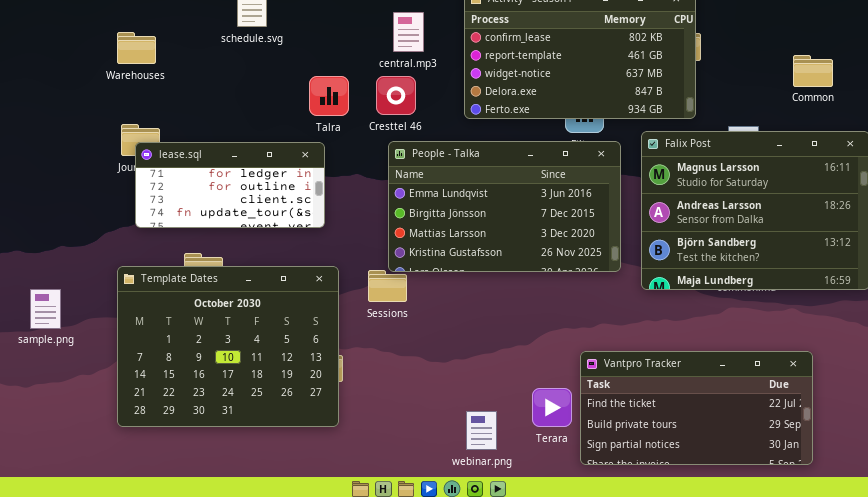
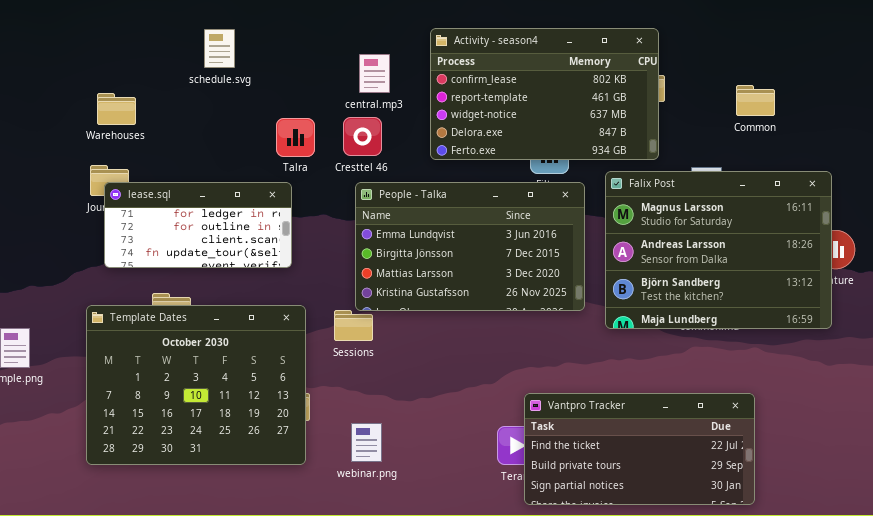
Warehouses: [117,32,156,64] -> [97,93,136,125], moved
Common: [793,55,833,87] -> [736,85,775,116], moved
Vantpro Tracker: [580,351,813,465] -> [524,393,755,505], moved
webinar.png: [466,411,497,450] -> [351,423,382,462], moved

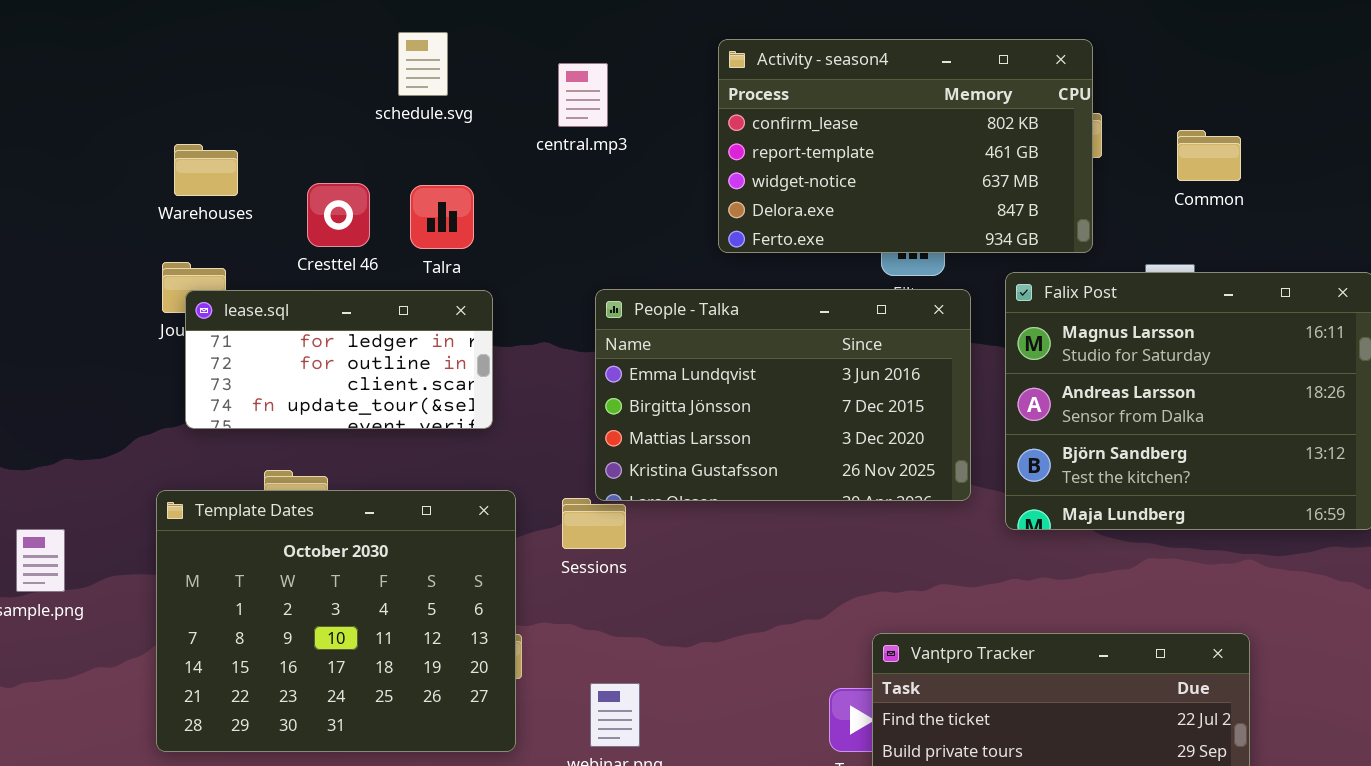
schedule.svg: [204,29,235,68] -> [398,32,448,96], moved
central.mp3: [359,54,390,93] -> [558,63,608,127], moved
Common: [736,85,775,116] -> [1177,130,1241,181], moved
Cresttel 46: [343,117,382,156] -> [307,183,370,247], moved
Talra: [276,118,315,157] -> [410,185,474,249], moved

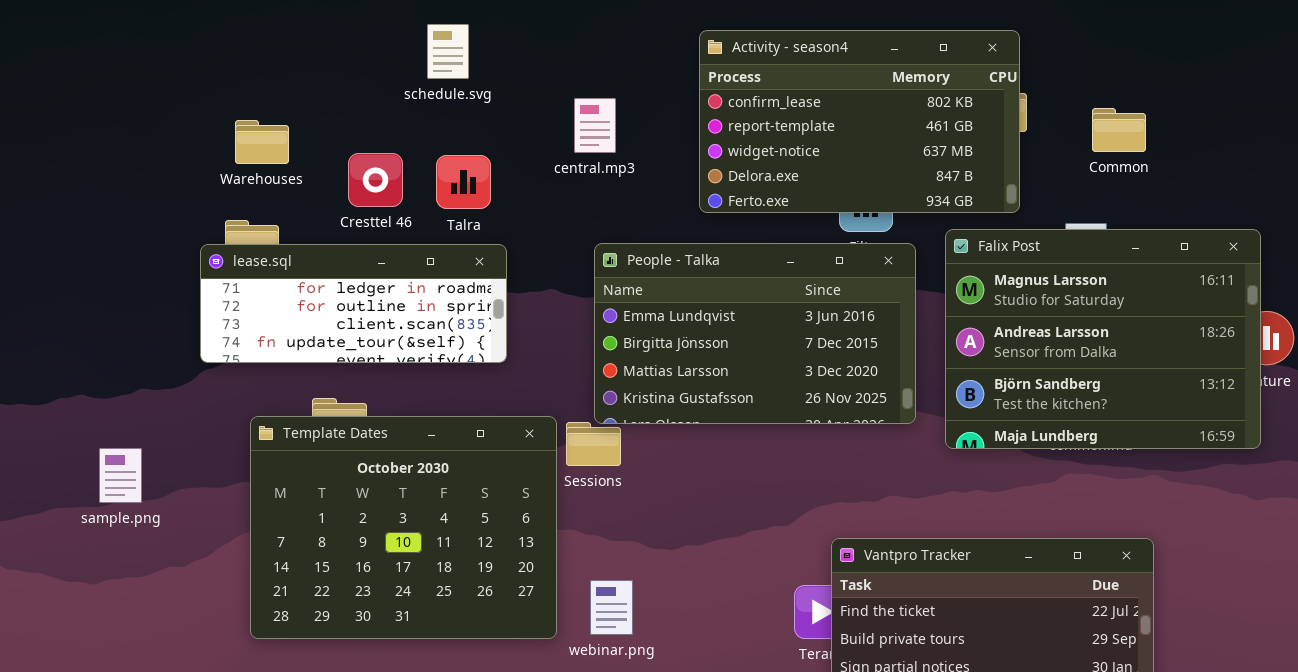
central.mp3: [558,63,608,127] -> [574,98,616,153], moved
lease.sql: [185,290,493,429] -> [200,244,507,363], resized
Template Dates: [156,490,516,752] -> [250,416,557,639], moved

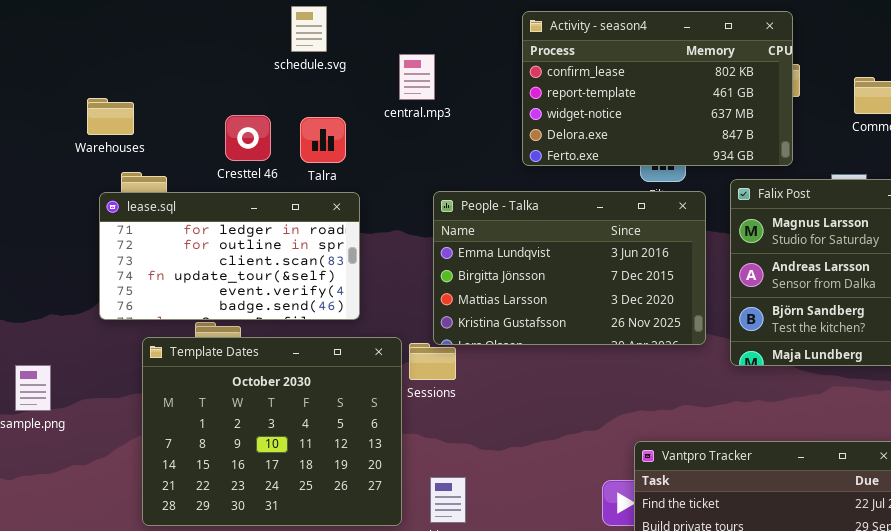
central.mp3: [574,98,616,153] -> [399,54,435,100], moved
Warehouses: [235,120,289,164] -> [87,98,134,135], moved
lease.sql: [200,244,507,363] -> [99,192,360,320], resized

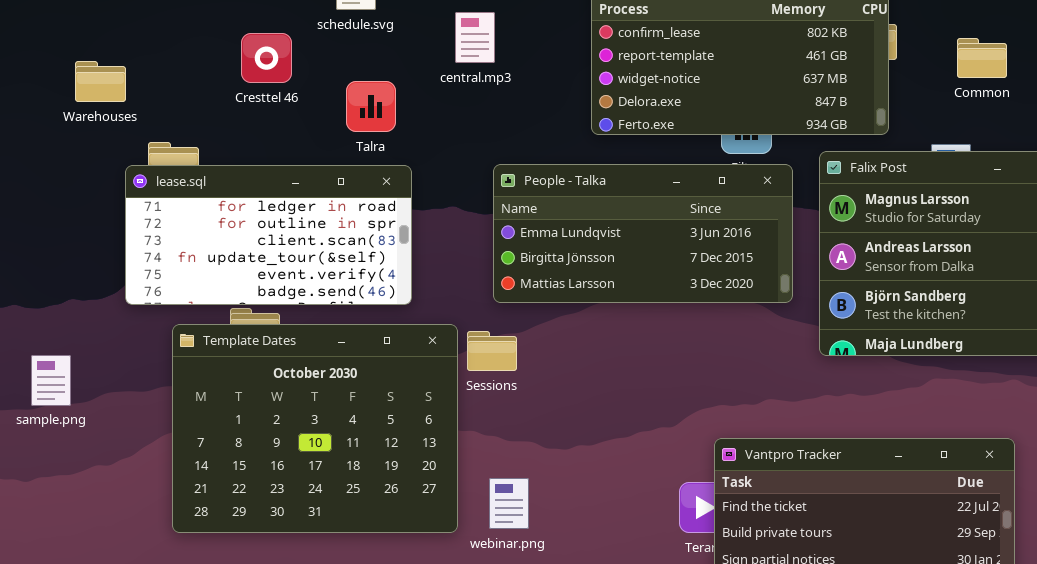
Warehouses: [87,98,134,135] -> [75,61,126,102], moved
Cresttel 46: [225,115,271,161] -> [241,33,292,83], moved
People - Talka: [433,191,706,345] -> [493,164,793,303], resized

